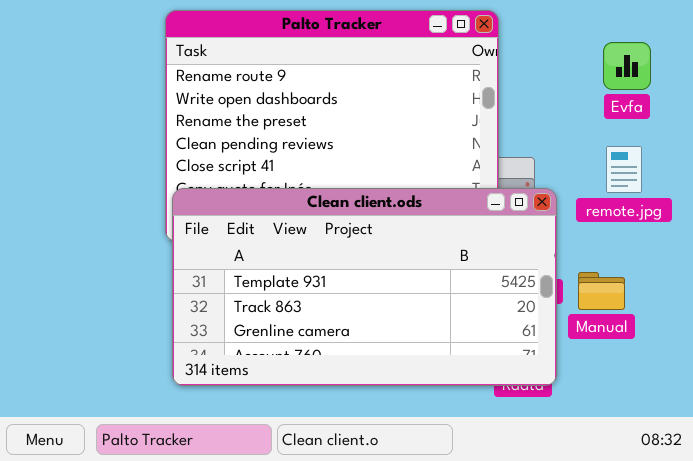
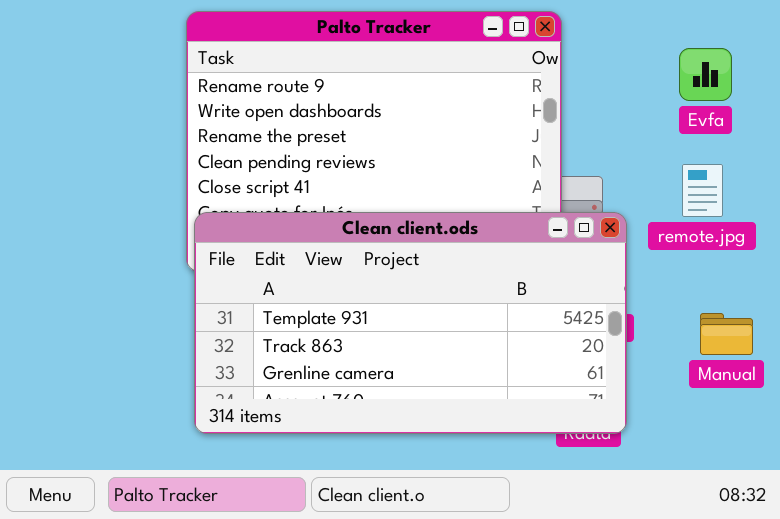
Manual: [578,272,625,310] -> [700,313,753,355], moved

